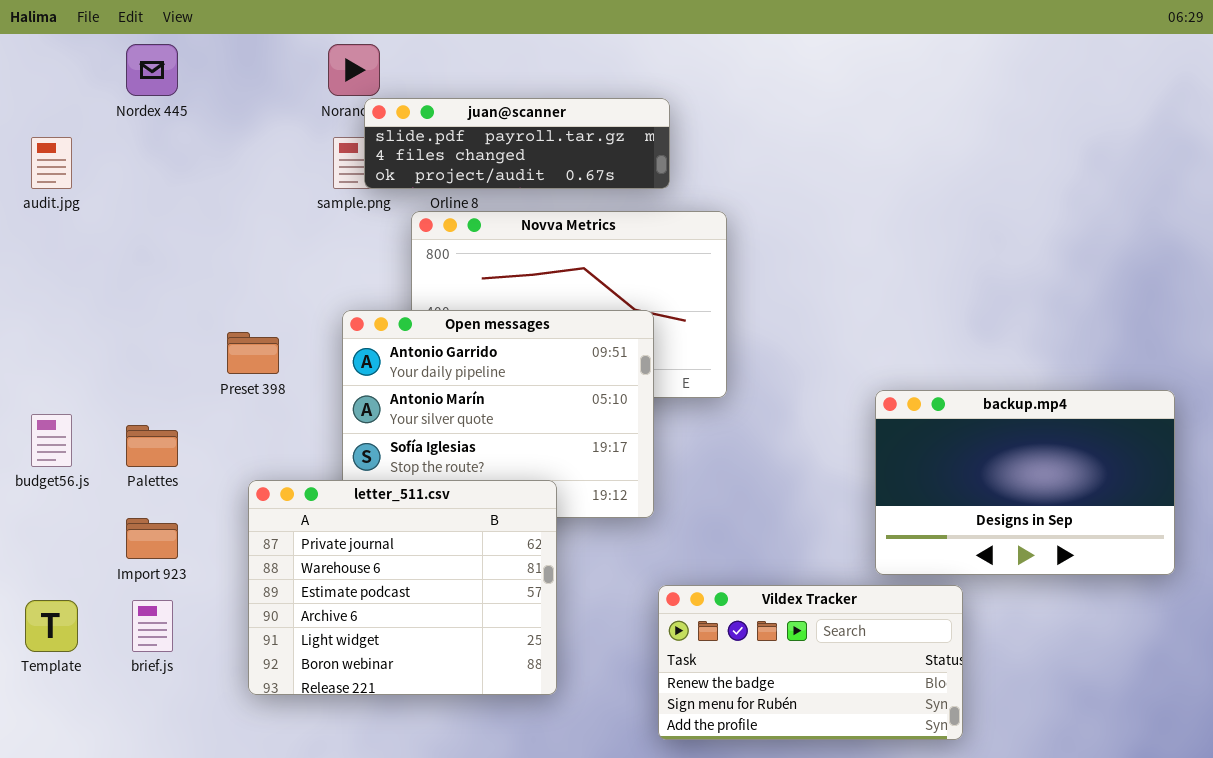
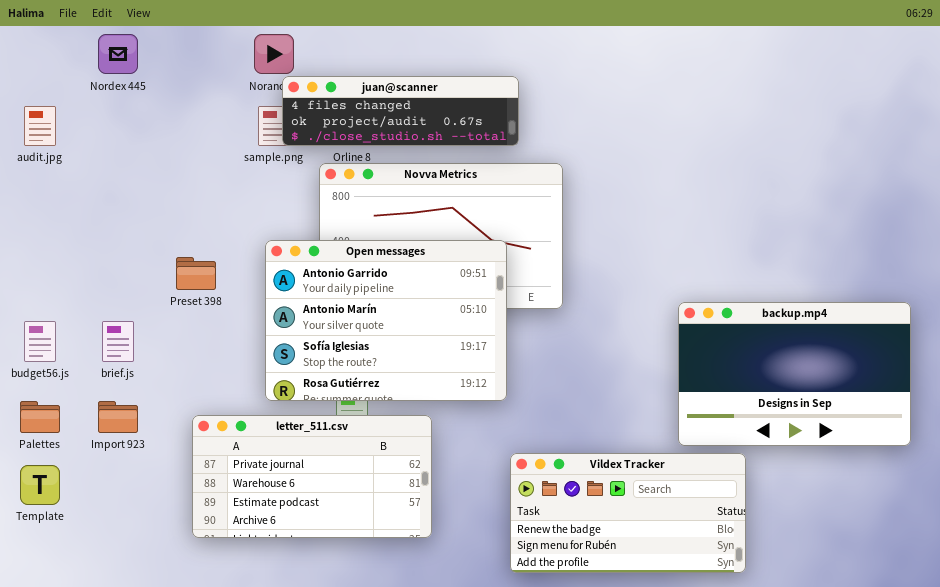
juan@scanner: [364,98,670,189] -> [282,76,519,146], scrolled down 1 row
Palettes: [126,425,178,467] -> [20,401,60,433], moved
letter_511.csv: [248,480,557,695] -> [192,415,432,538], resized
brief.js: [132,600,173,652] -> [102,321,134,362], moved

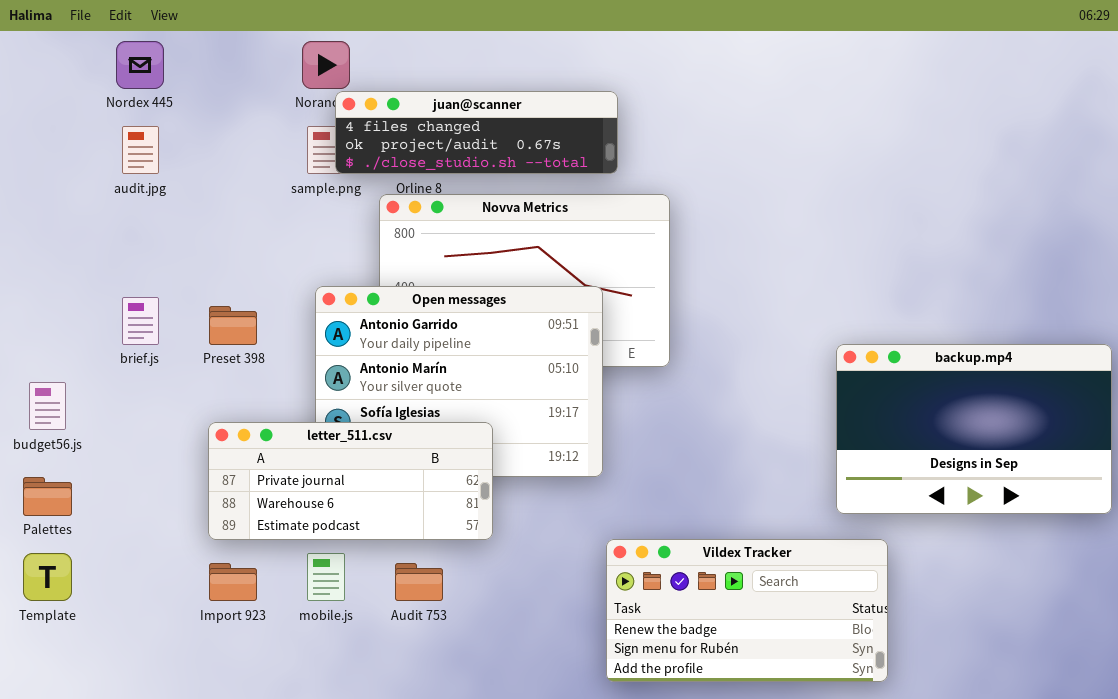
audit.jpg: [24,106,56,146] -> [122,126,159,174], moved
backup.mp4: [678,302,911,446] -> [836,344,1112,514], moved
brief.js: [102,321,134,362] -> [122,297,159,345], moved
Import 923: [98,401,138,433] -> [209,563,257,601], moved
letter_511.csv: [192,415,432,538] -> [208,422,493,540], moved, resized

